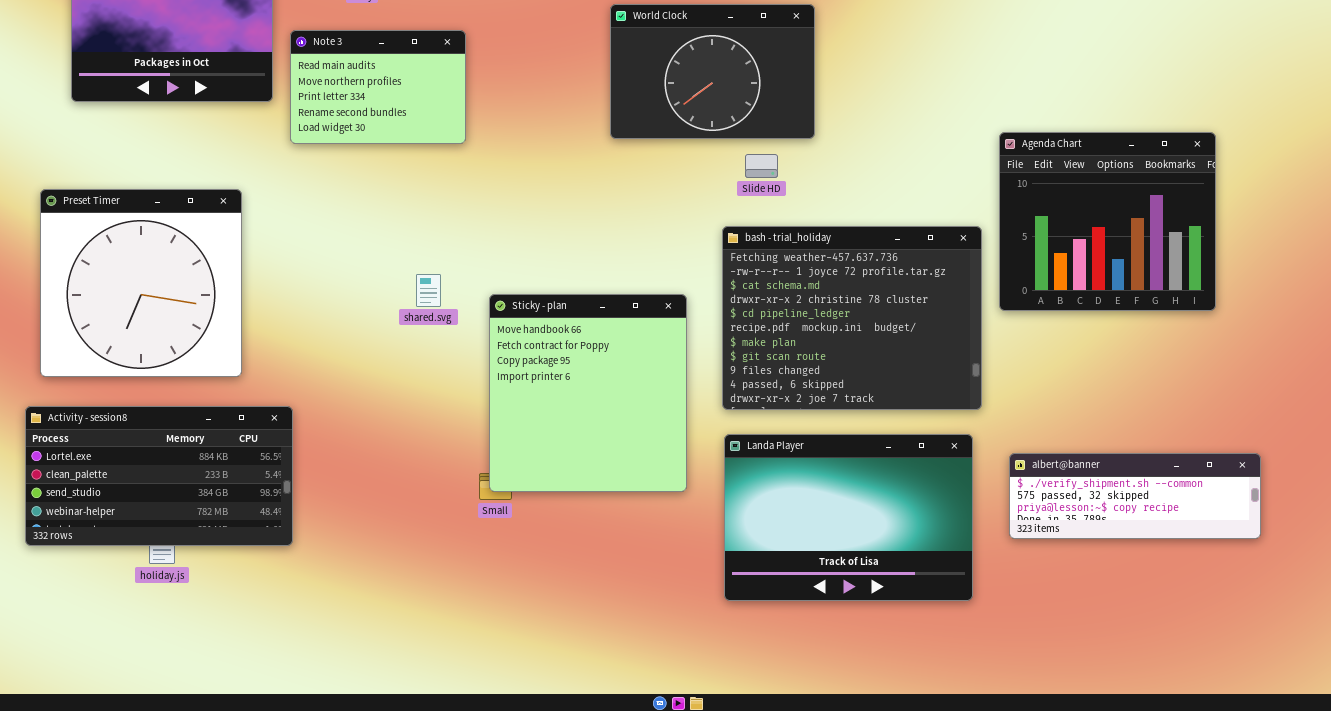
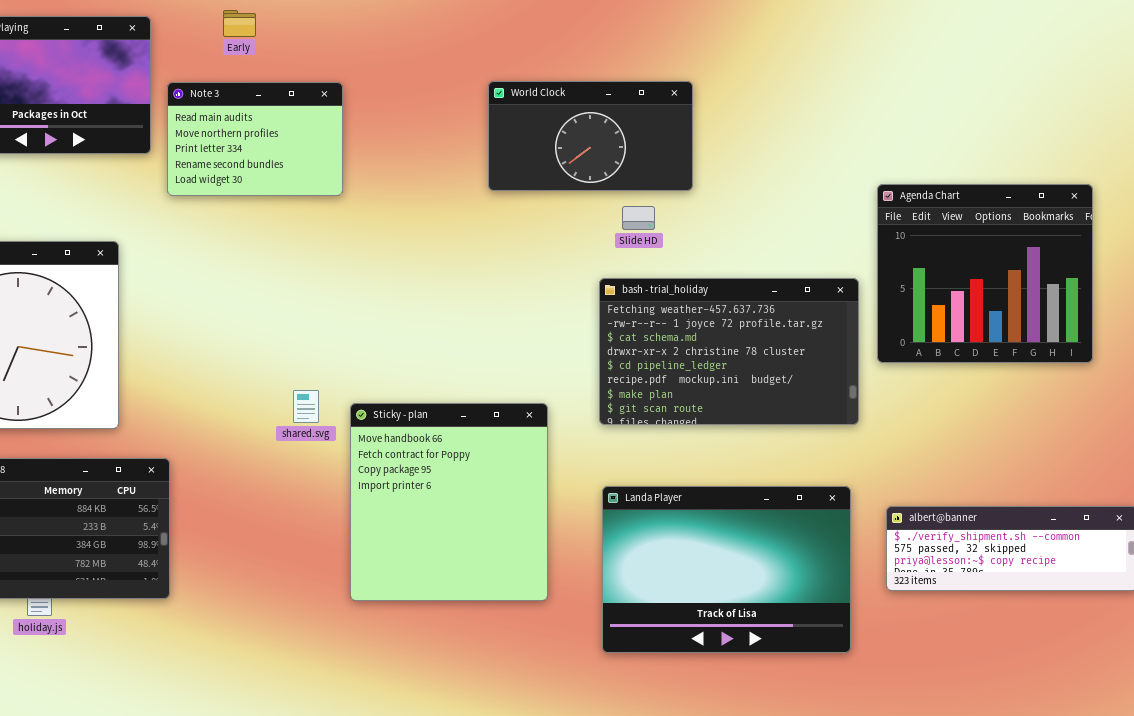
World Clock: [610,4,815,139] -> [488,81,693,191], resized
bash - trial_holiday: [722,226,982,410] -> [599,278,859,425], resized
shared.svg: [416,274,441,307] -> [293,390,319,423], moved
Sticky - plan: [489,294,687,492] -> [350,403,548,601], moved

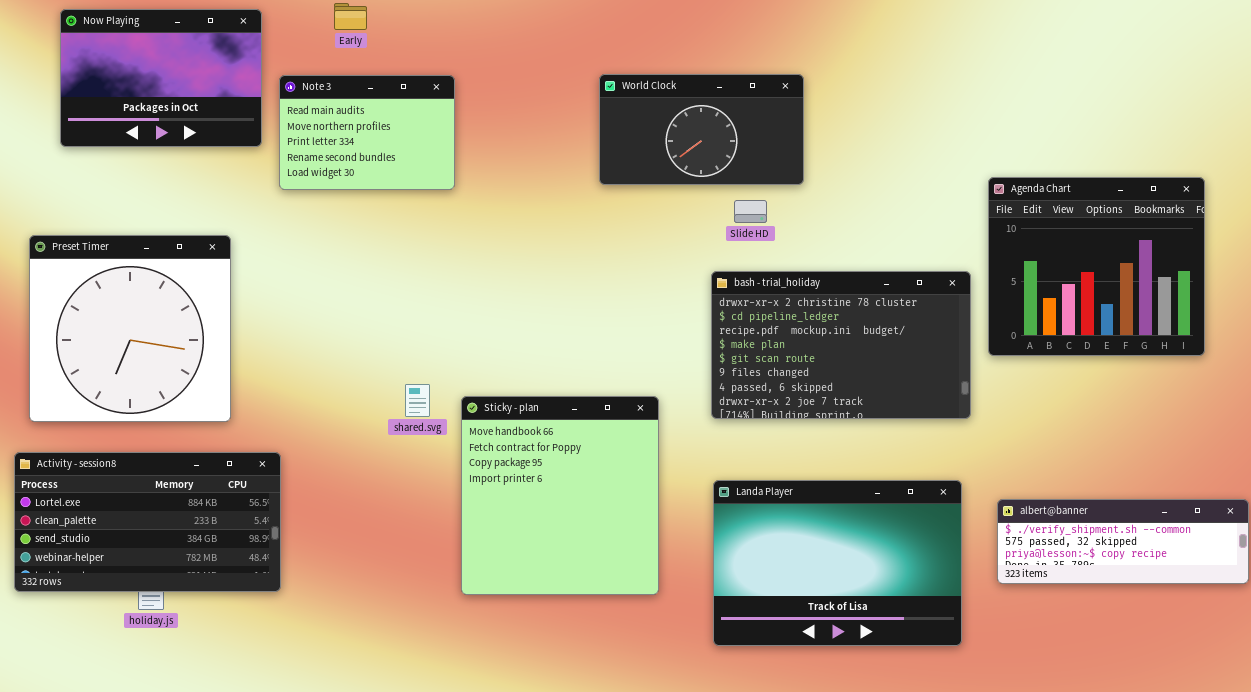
bash - trial_holiday: [599,278,859,425] -> [711,271,971,419], scrolled down 3 rows

